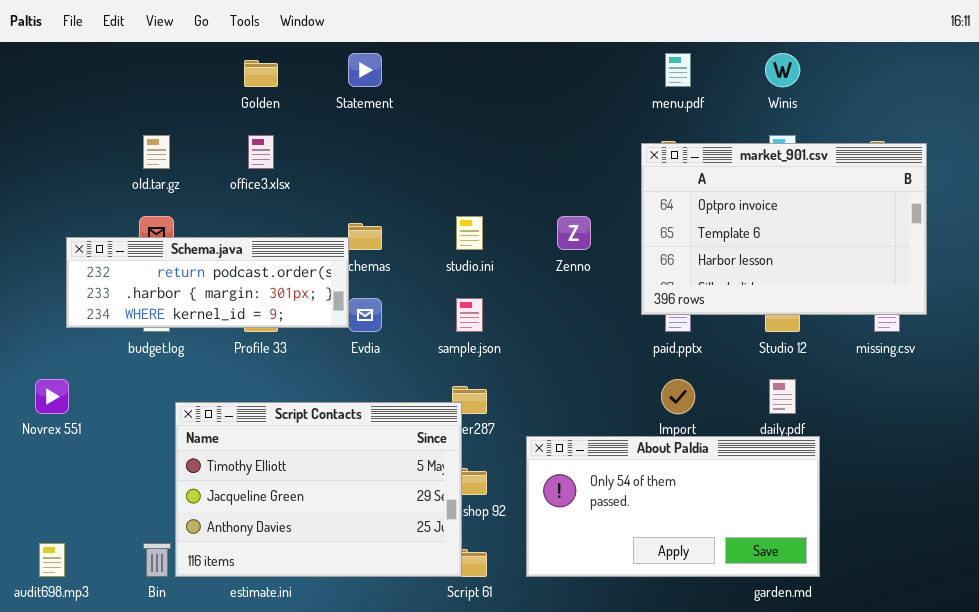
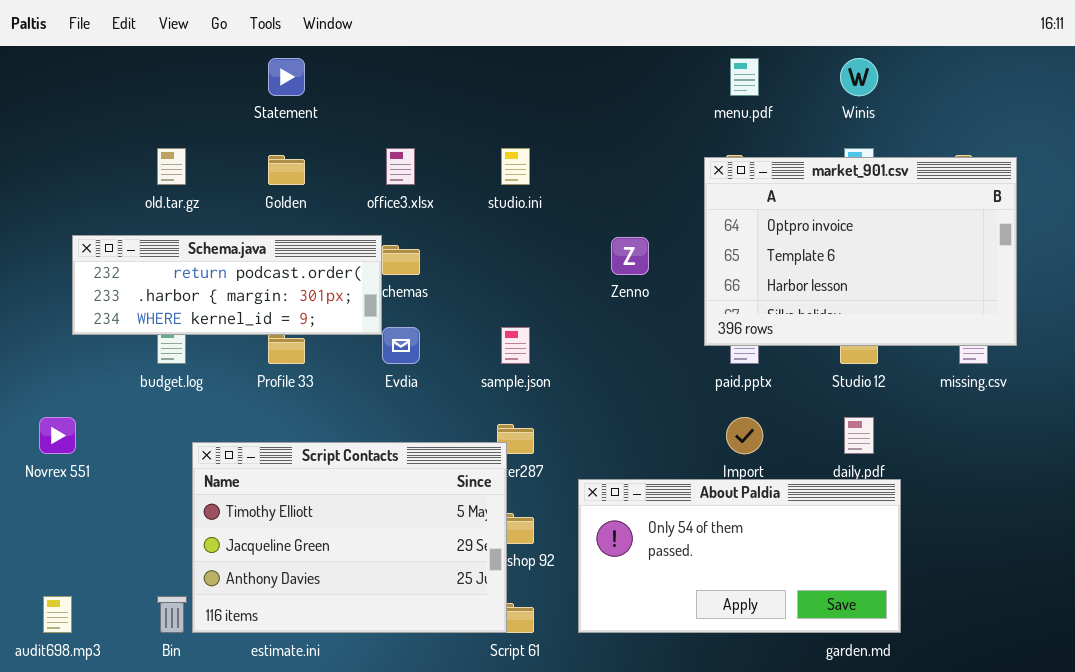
Statement: [348,53,382,87] -> [268,58,305,96], moved
Golden: [244,60,278,87] -> [268,155,305,185], moved
office3.xlsx: [248,135,274,169] -> [386,148,415,185], moved
studio.ini: [456,216,483,250] -> [501,148,530,185], moved
Schema.java: [66,237,349,328] -> [72,235,382,335], moved

